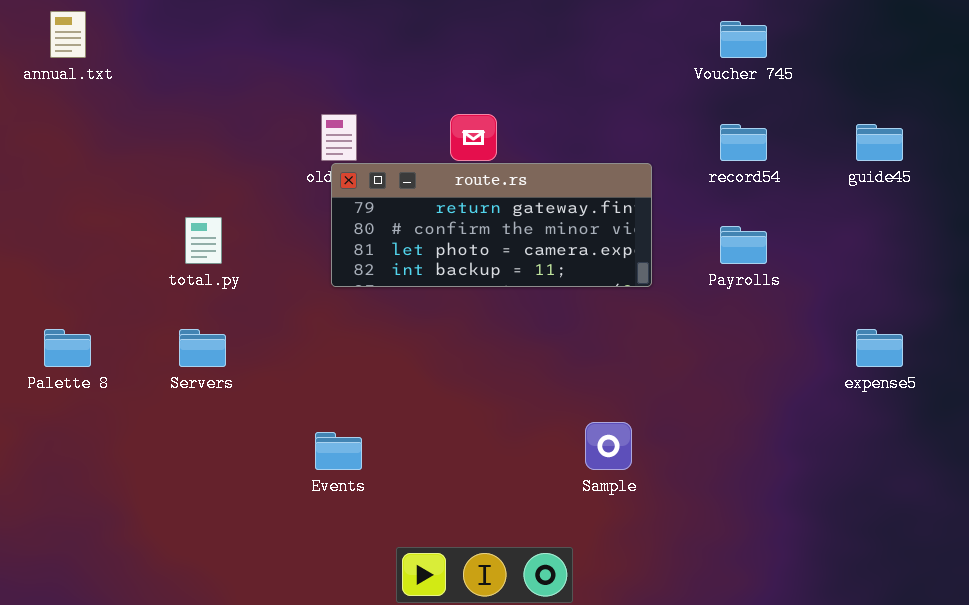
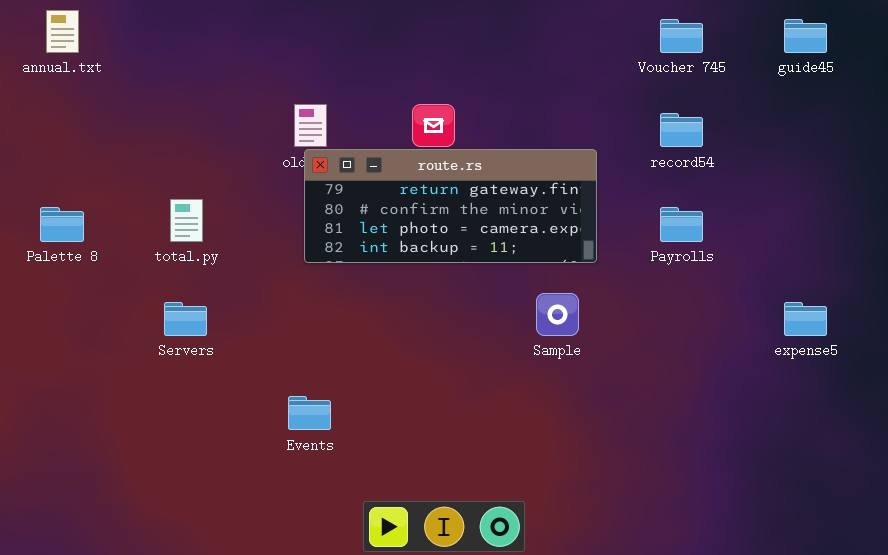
guide45: [856,124,903,161] -> [784,19,827,53], moved
Palette 8: [44,329,91,367] -> [40,207,84,242], moved
Sample: [585,422,632,470] -> [536,293,579,336], moved

